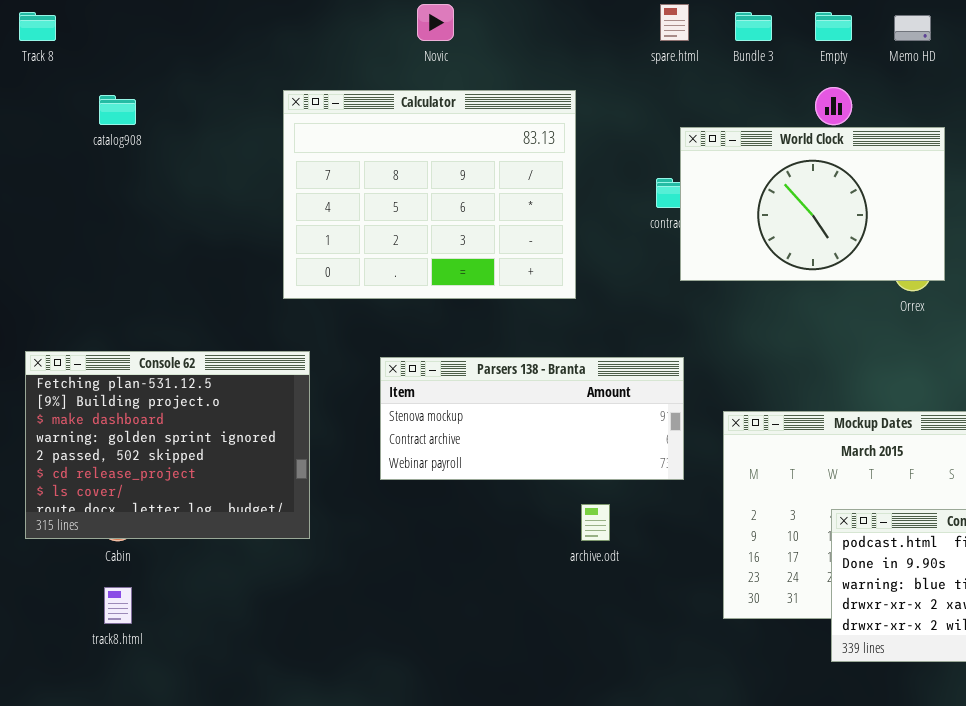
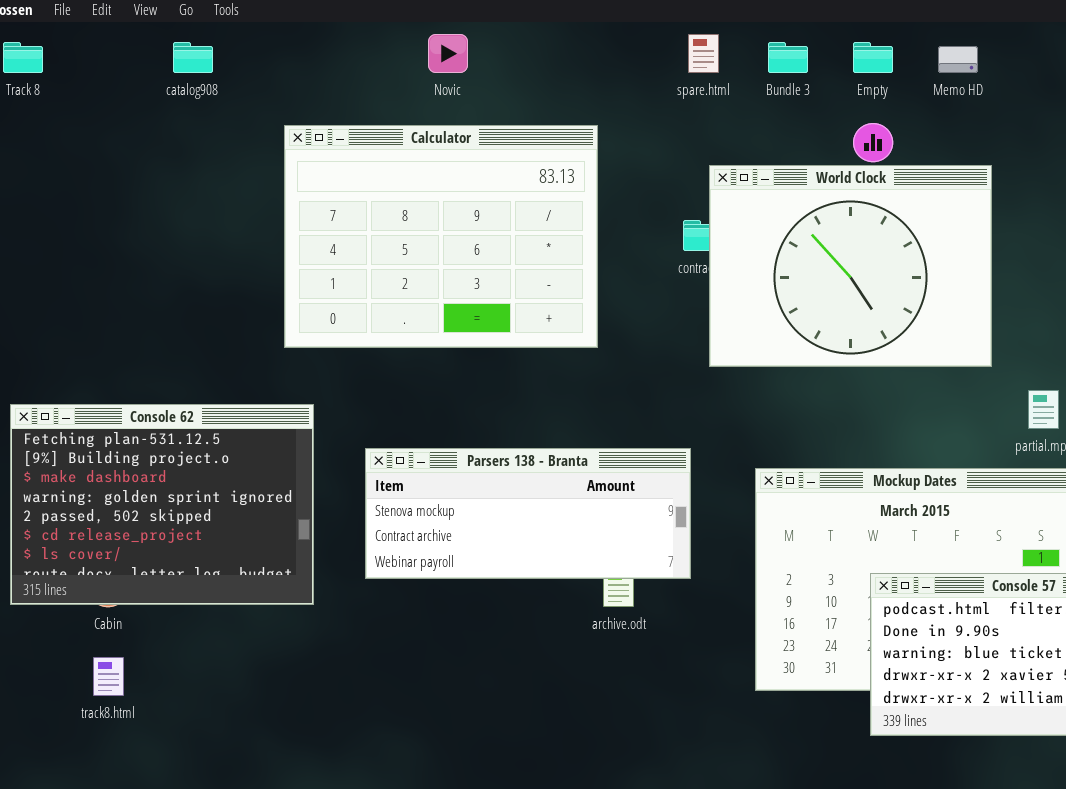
catalog908: [99,95,136,125] -> [173,42,213,73], moved
World Clock: [680,127,945,281] -> [709,165,992,367], resized
Parsers 138 - Branta: [380,357,684,480] -> [365,448,691,579], moved

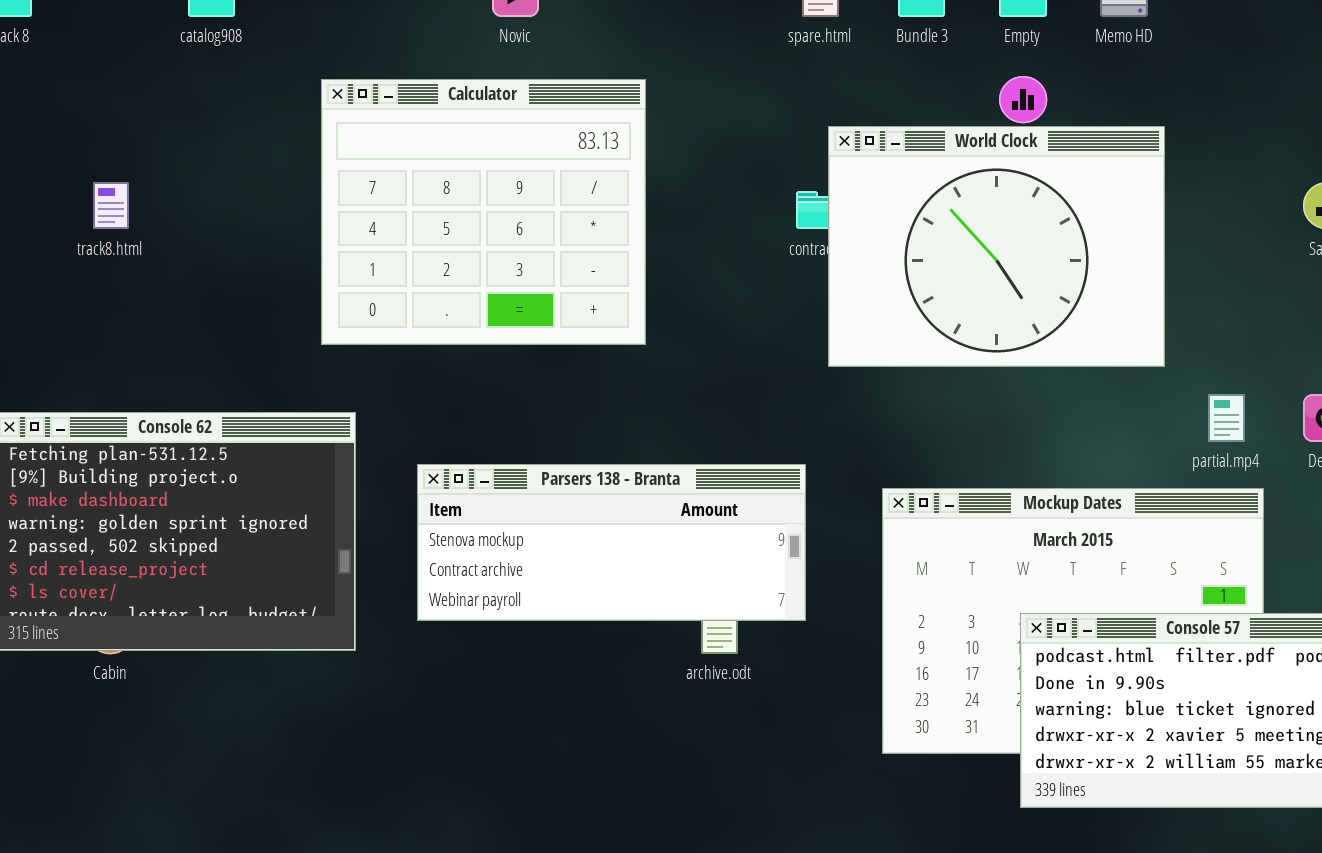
Calculator: [284,125,598,348] -> [321,79,646,345], resized
track8.html: [93,657,124,696] -> [93,182,129,229], moved

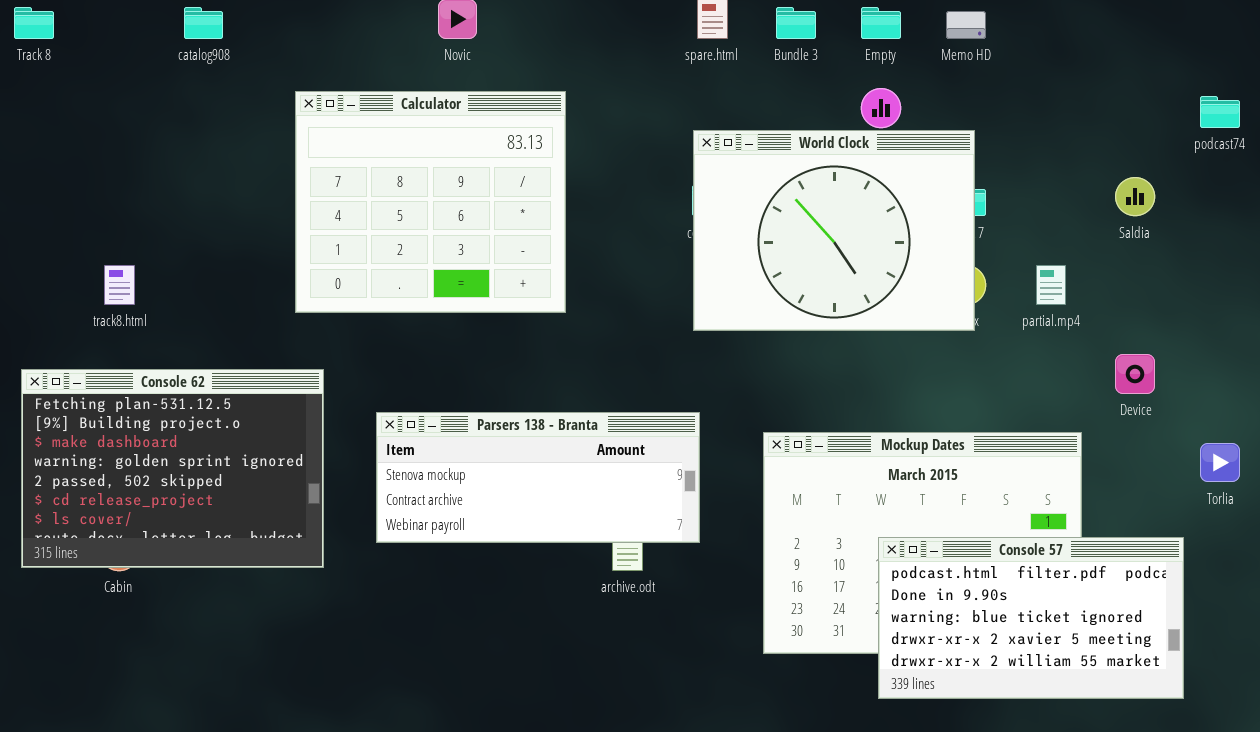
World Clock: [828,126,1165,367] -> [693,130,975,331], moved
track8.html: [93,182,129,229] -> [104,265,135,305], moved
partial.mp4: [1208,394,1245,442] -> [1036,265,1066,305], moved

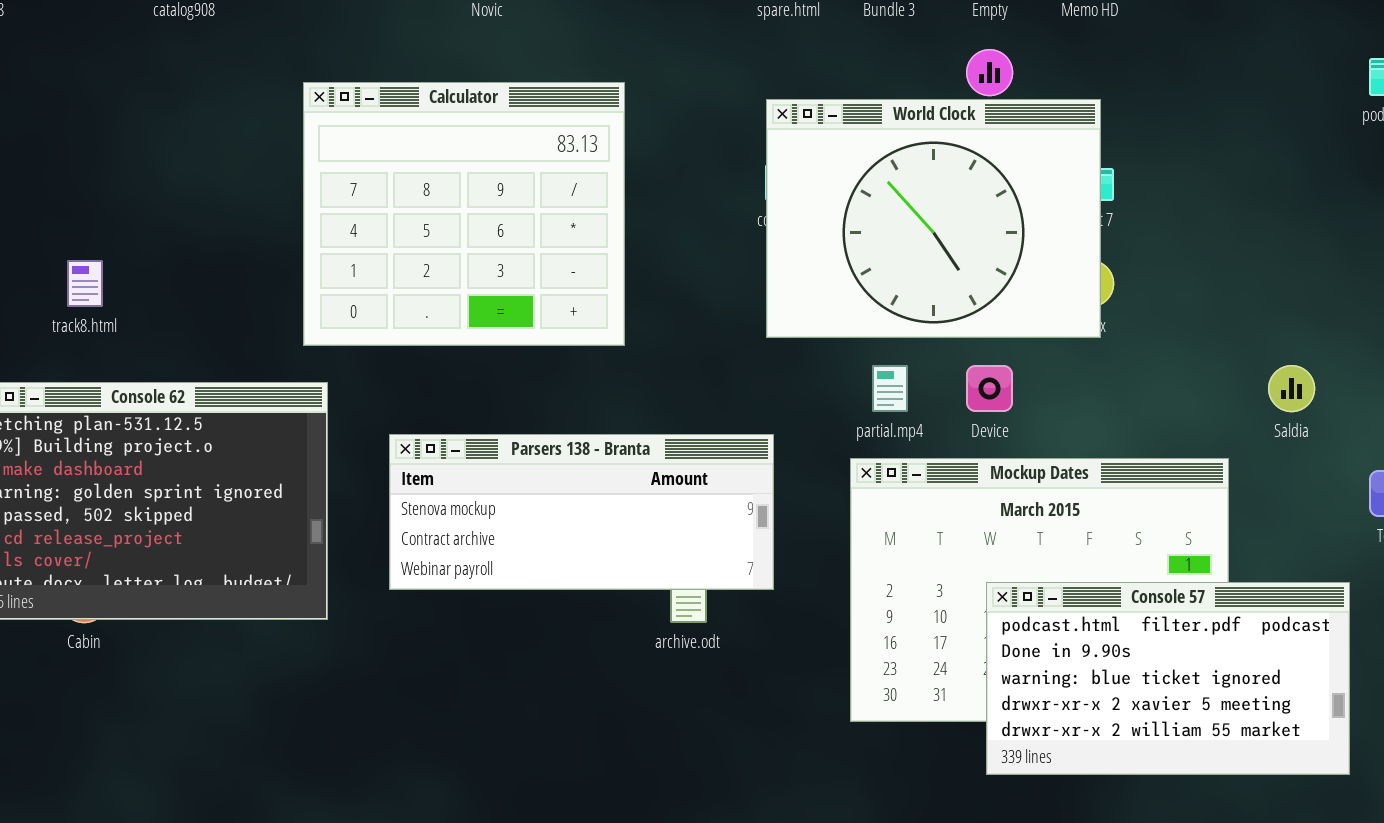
Calculator: [295,91,566,313] -> [303,82,625,346], moved
Saldia: [1115,177,1155,216] -> [1268,365,1315,412], moved
partial.mp4: [1036,265,1066,305] -> [872,365,908,412], moved
Device: [1115,354,1155,394] -> [966,365,1013,412], moved

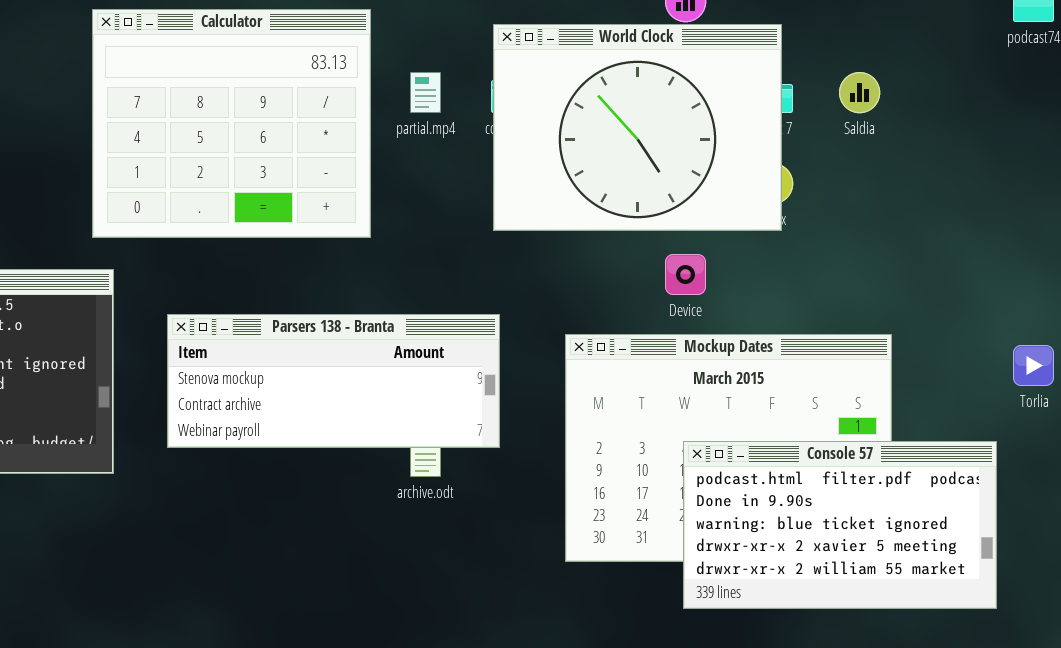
partial.mp4: [872,365,908,412] -> [410,72,441,113], moved
Saldia: [1268,365,1315,412] -> [839,72,880,113], moved

